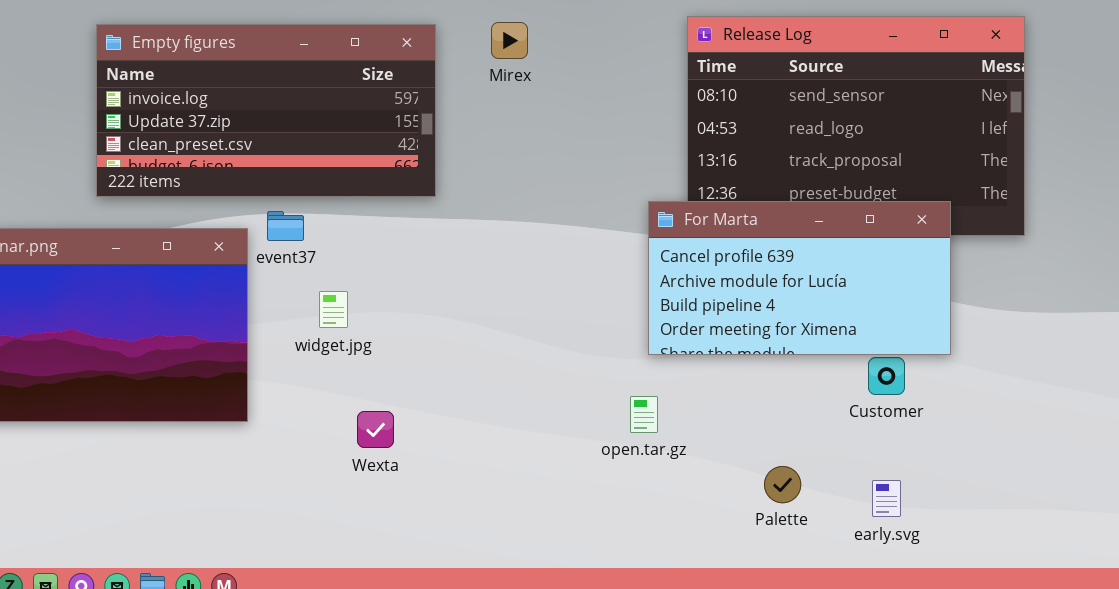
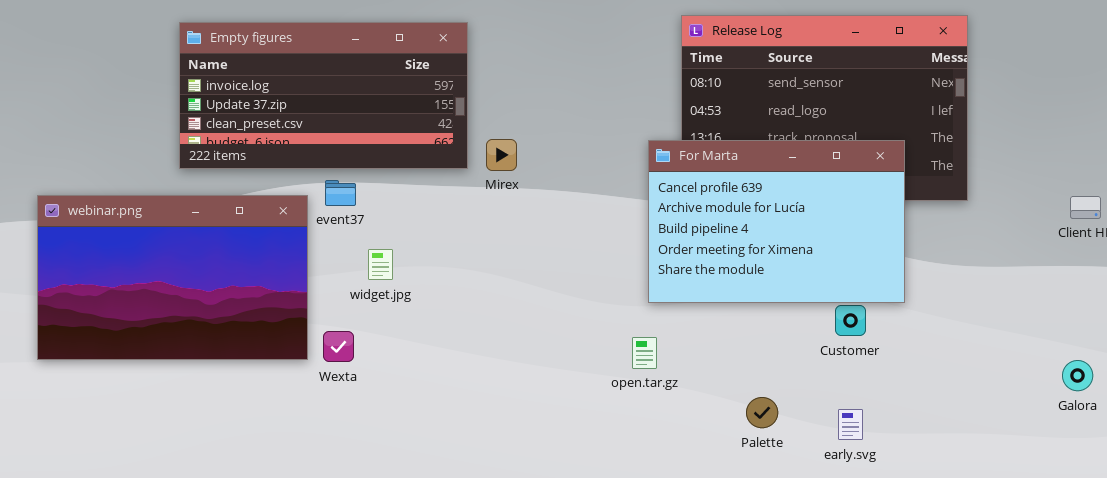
Mirex: [491,22,528,59] -> [486,139,517,171], moved
For Marta: [648,201,951,355] -> [648,140,905,303], resized
Wexta: [357,411,394,448] -> [323,331,354,362], moved

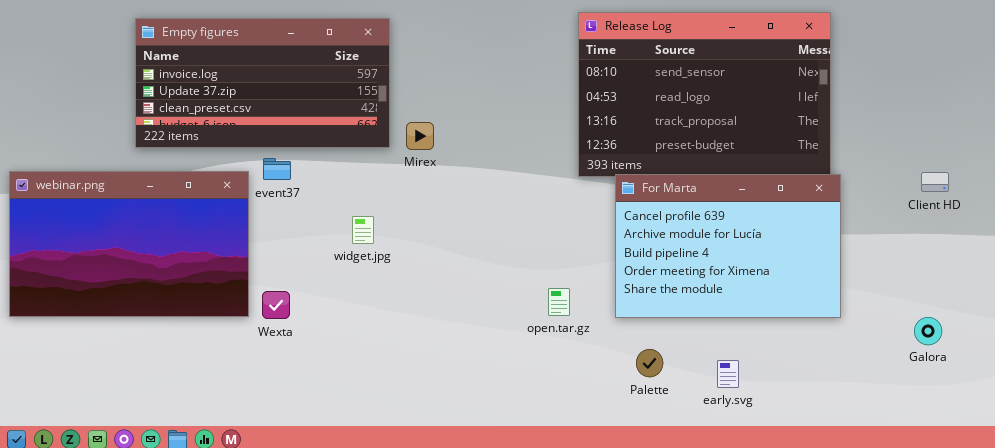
For Marta: [648,140,905,303] -> [615,174,841,318], moved
widget.jpg: [368,249,393,280] -> [352,216,374,244], moved
open.tar.gz: [632,337,657,369] -> [548,288,570,316], moved

